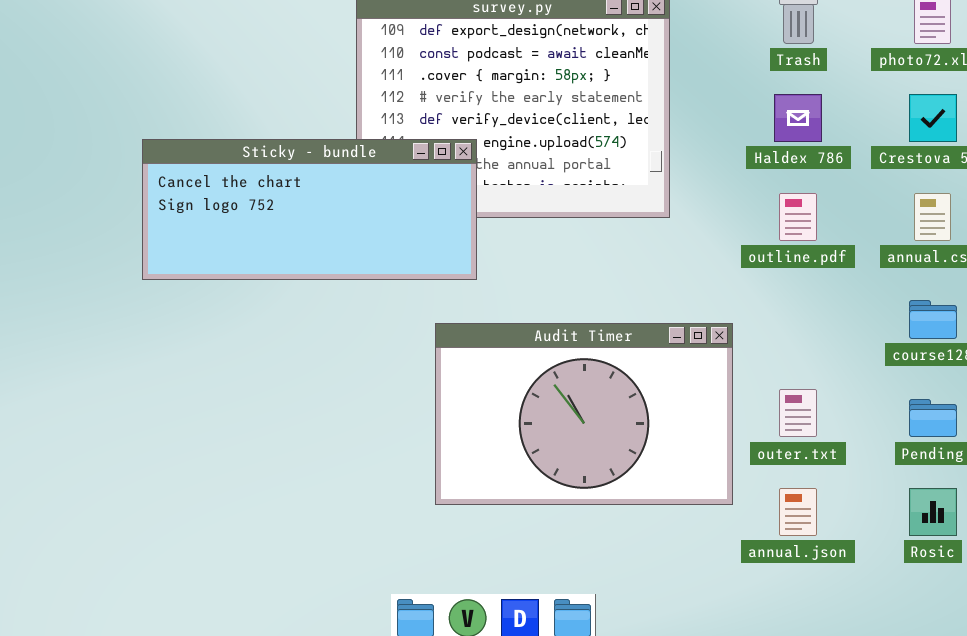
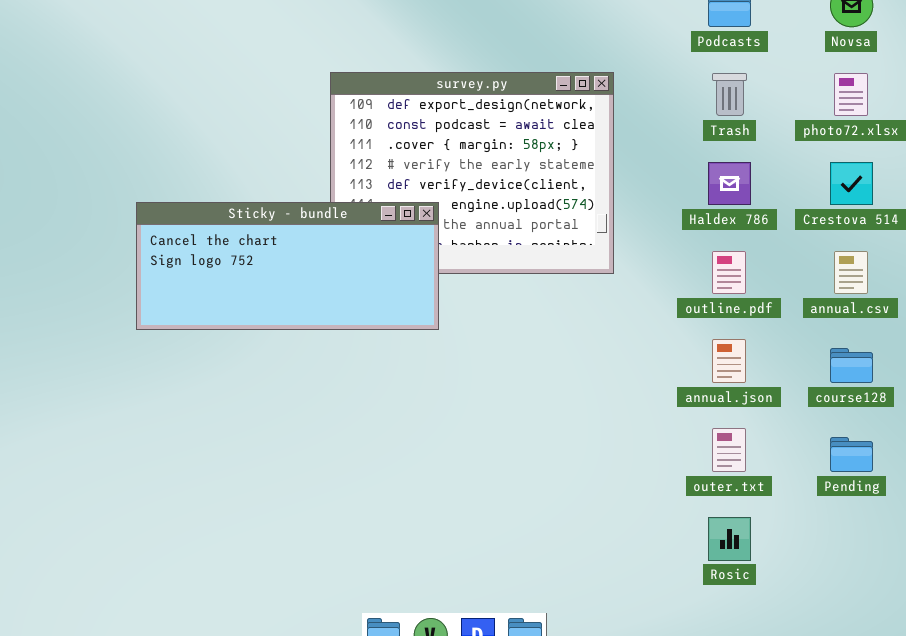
Audit Timer: [435,323,733,505] -> none, closed
annual.json: [779,488,817,536] -> [712,339,746,383], moved
Rosic: [909,488,957,536] -> [708,517,751,561], moved

